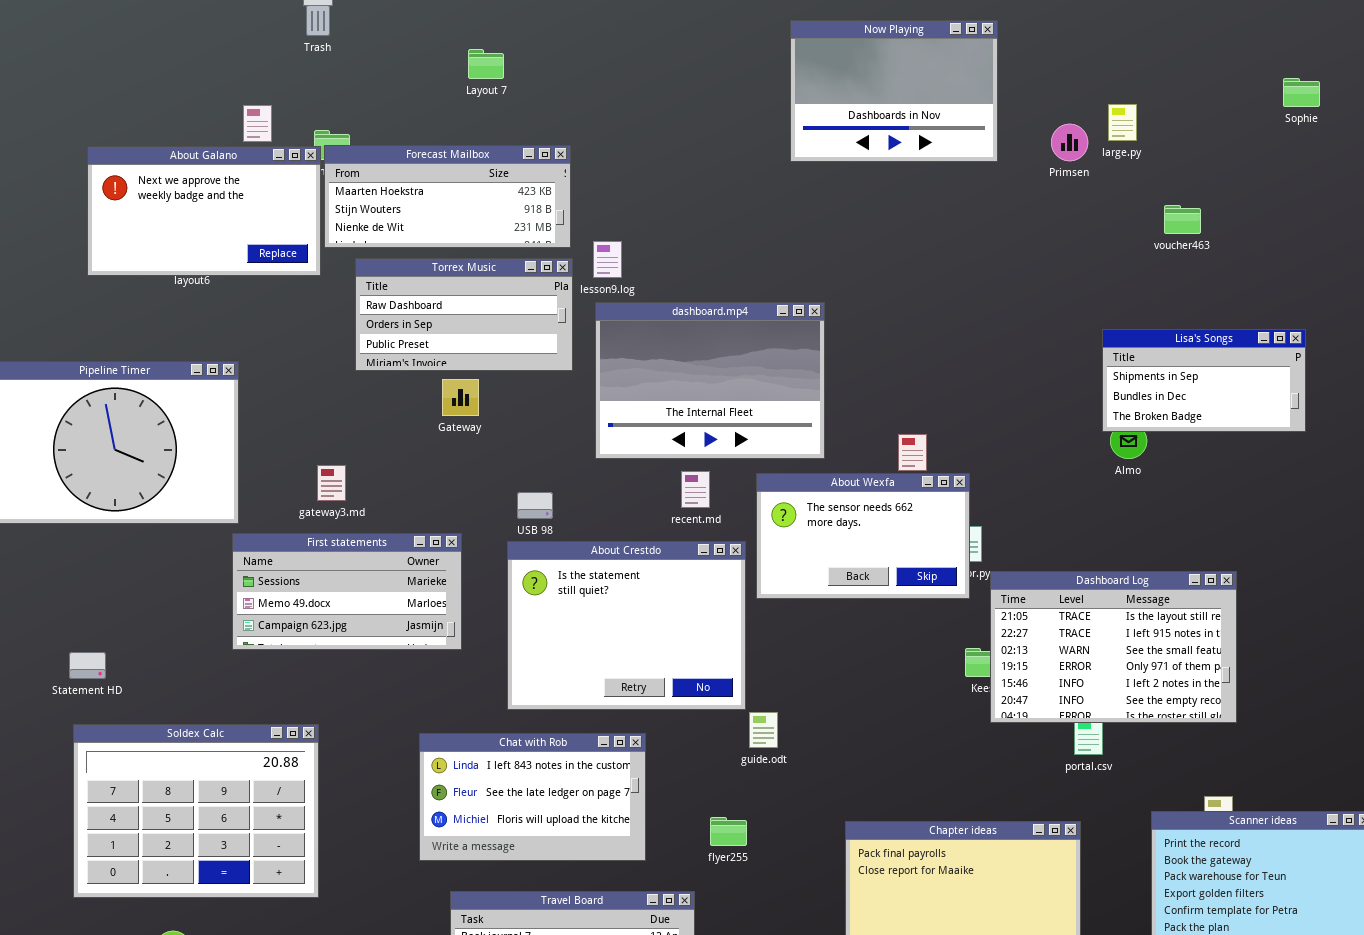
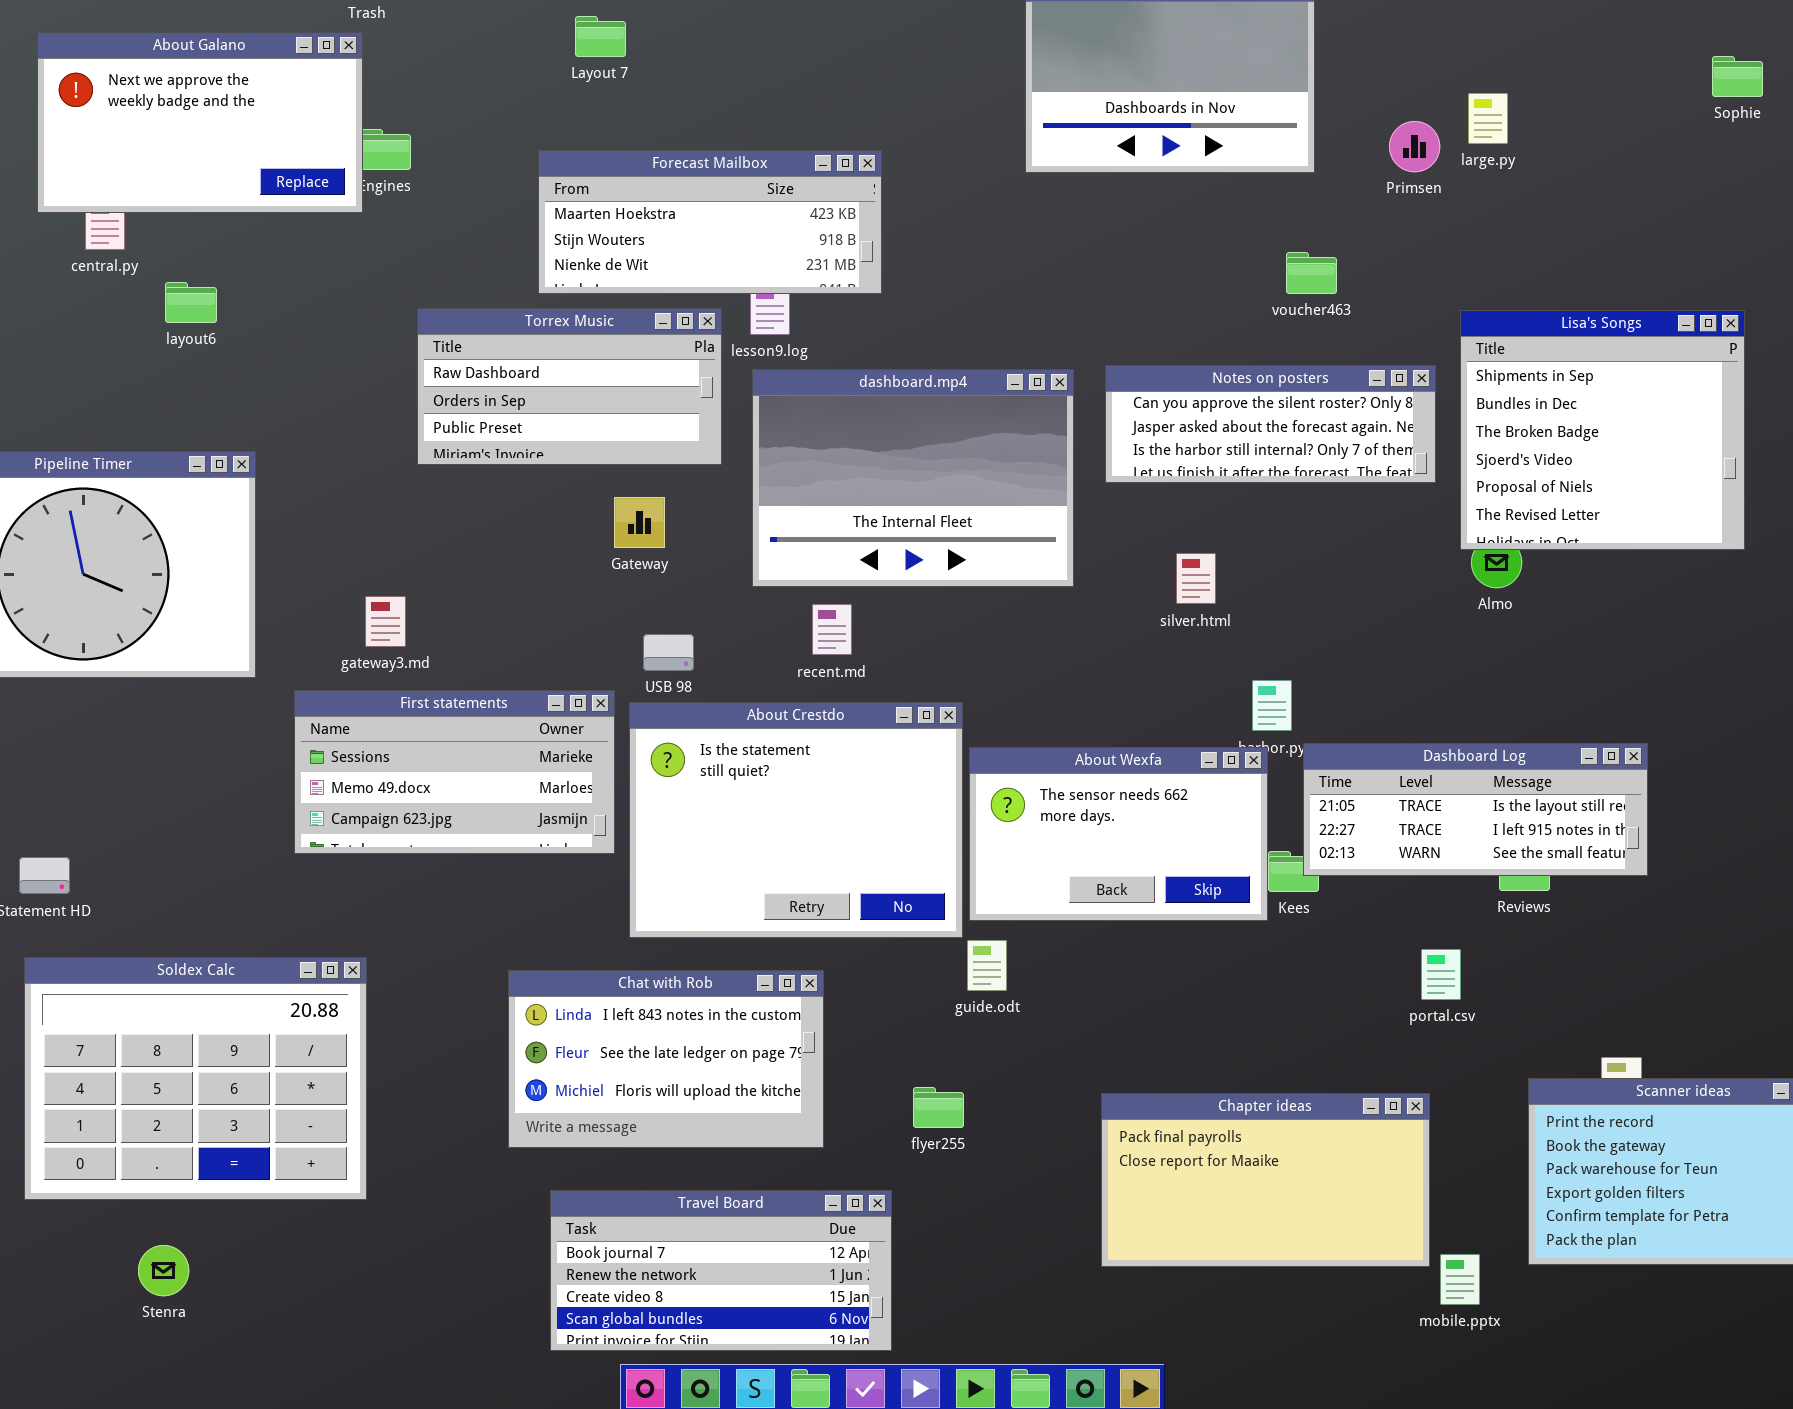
Forecast Mailbox: [324,145,571,248] -> [538,150,882,294], moved
About Galano: [87,146,321,276] -> [37,32,363,213], moved
voucher463: [1164,205,1201,234] -> [1286,252,1337,294], moved
Notes on posters: none -> [1105,365,1436,483], opened
Lisa's Songs: [1102,329,1306,432] -> [1460,310,1745,550], resized
Gateway: [442,379,479,416] -> [614,497,665,548], moved
recent.md: [681,471,710,508] -> [812,604,852,655], moved
About Wexfa: [756,473,970,599] -> [969,747,1268,921], moved
First statements: [232,533,462,650] -> [294,690,615,854], moved
Dashboard Log: [990,571,1237,723] -> [1303,743,1648,876], resized

